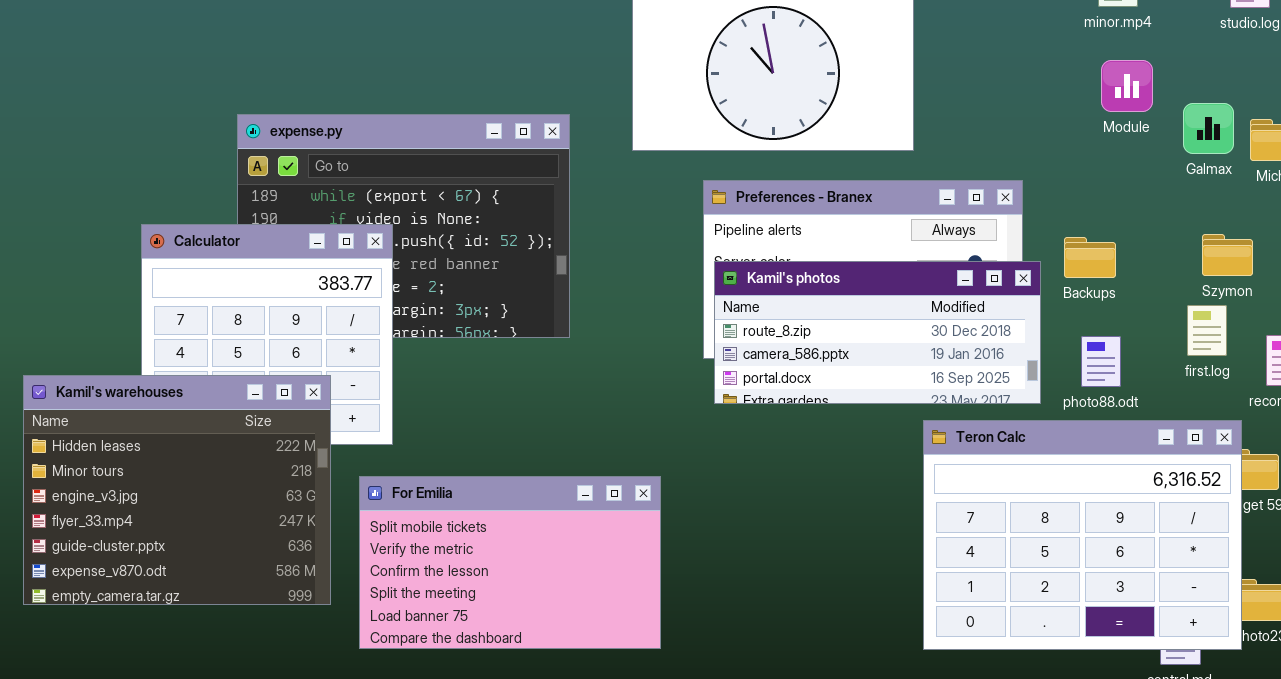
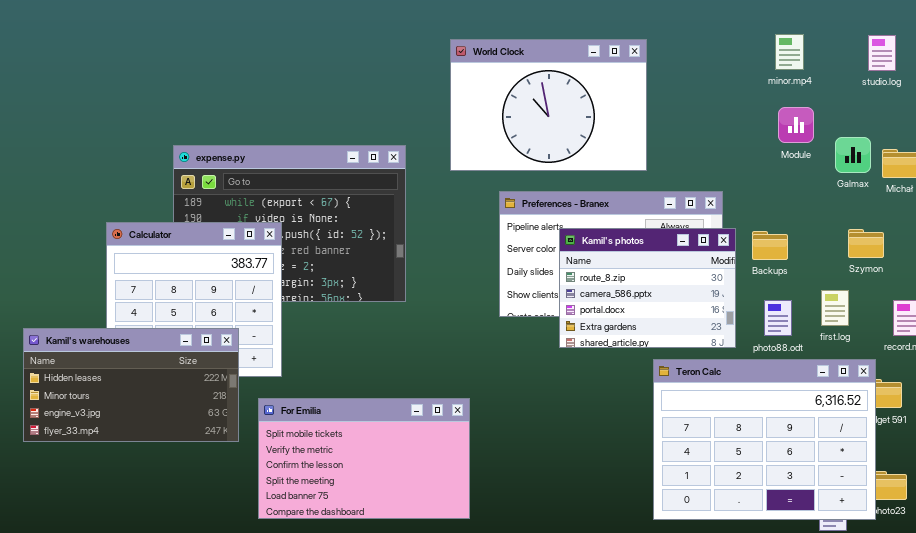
Kamil's photos: [714,261,1041,404] -> [559,228,736,348], resized
first.log: [1187,305,1227,356] -> [821,290,849,326], moved
Kamil's warehouses: [23,375,331,605] -> [23,328,239,442], resized

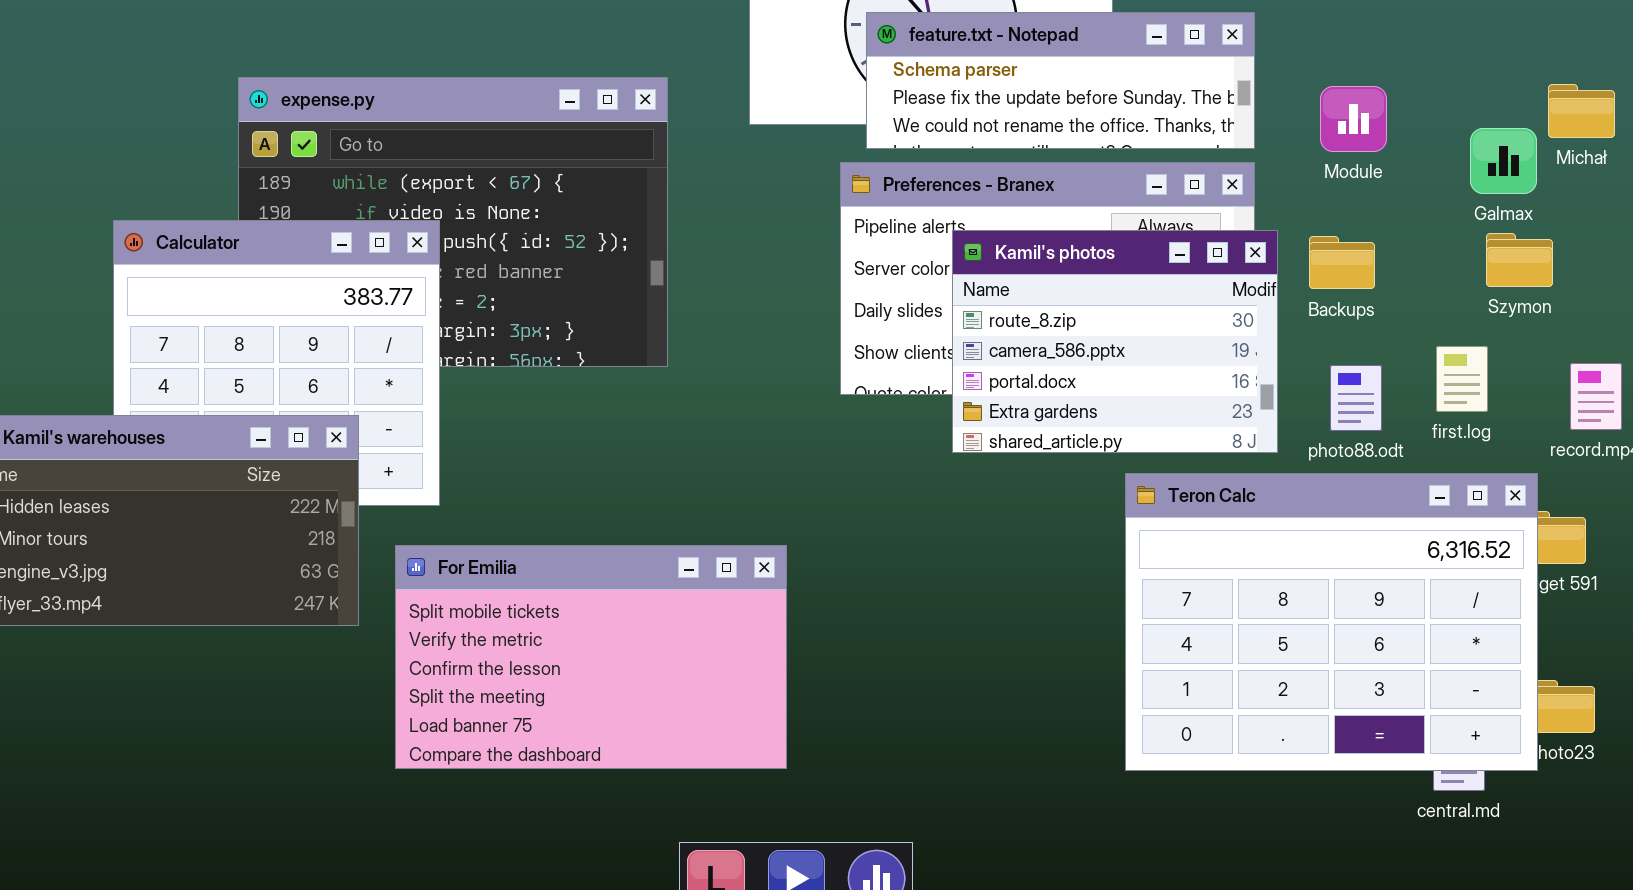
Module: [778,107,814,143] -> [1320,86,1387,152], moved
feature.txt - Notepad: none -> [866,12,1255,149], opened
Galmax: [835,137,871,173] -> [1470,128,1537,194], moved

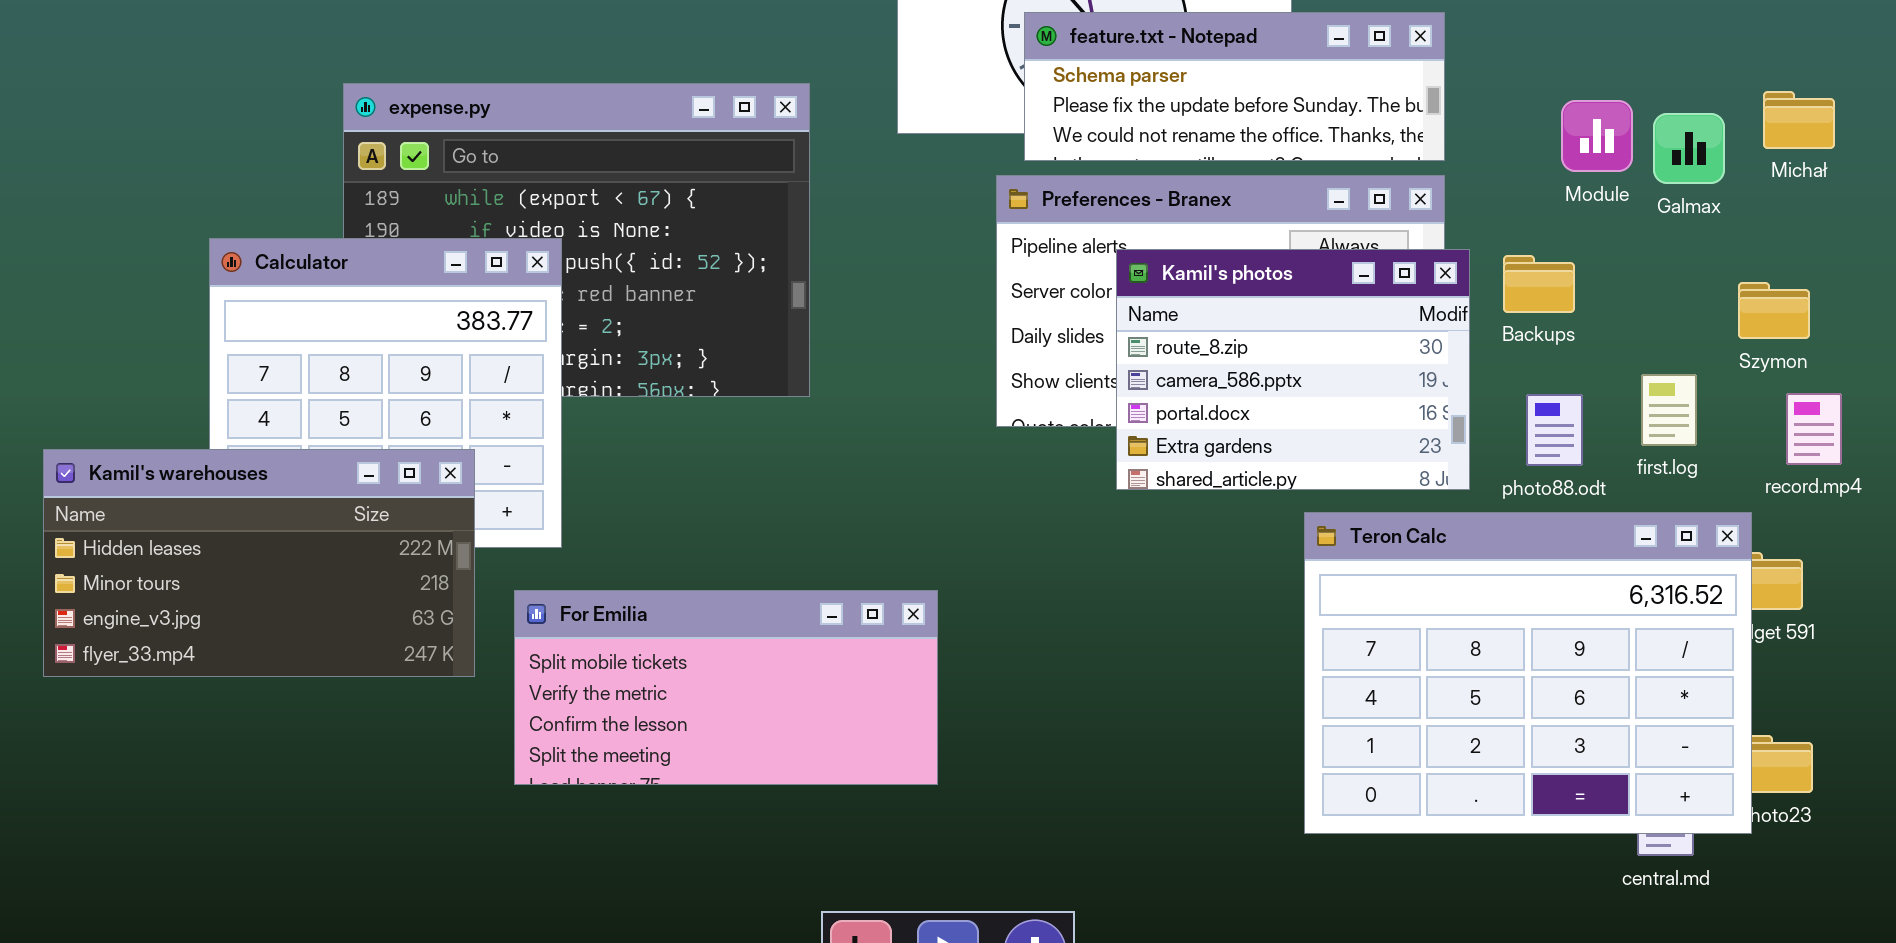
Module: [1320,86,1387,152] -> [1561,100,1633,172], moved
Galmax: [1470,128,1537,194] -> [1653,113,1725,184], moved
Szymon: [1486,233,1553,287] -> [1738,282,1810,339], moved
For Emilia: [395,545,787,769] -> [514,590,938,785], resized

